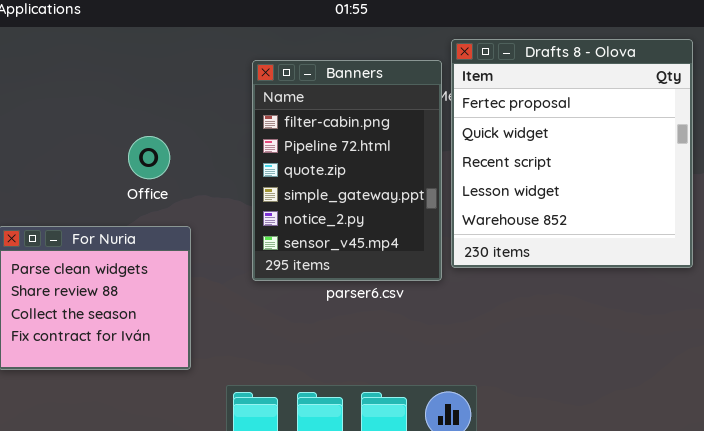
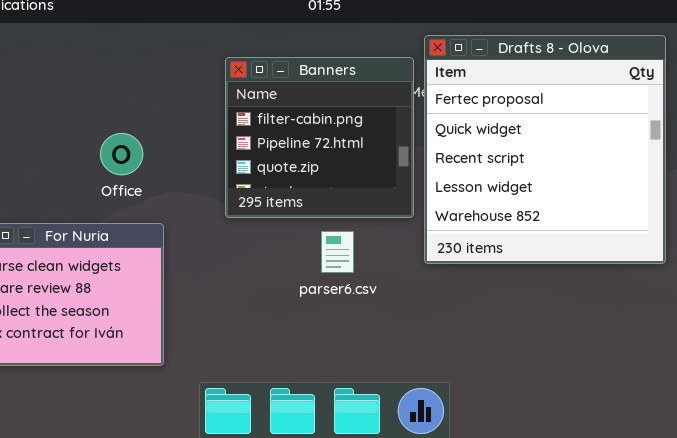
Banners: [252,60,442,281] -> [225,57,414,218], resized

